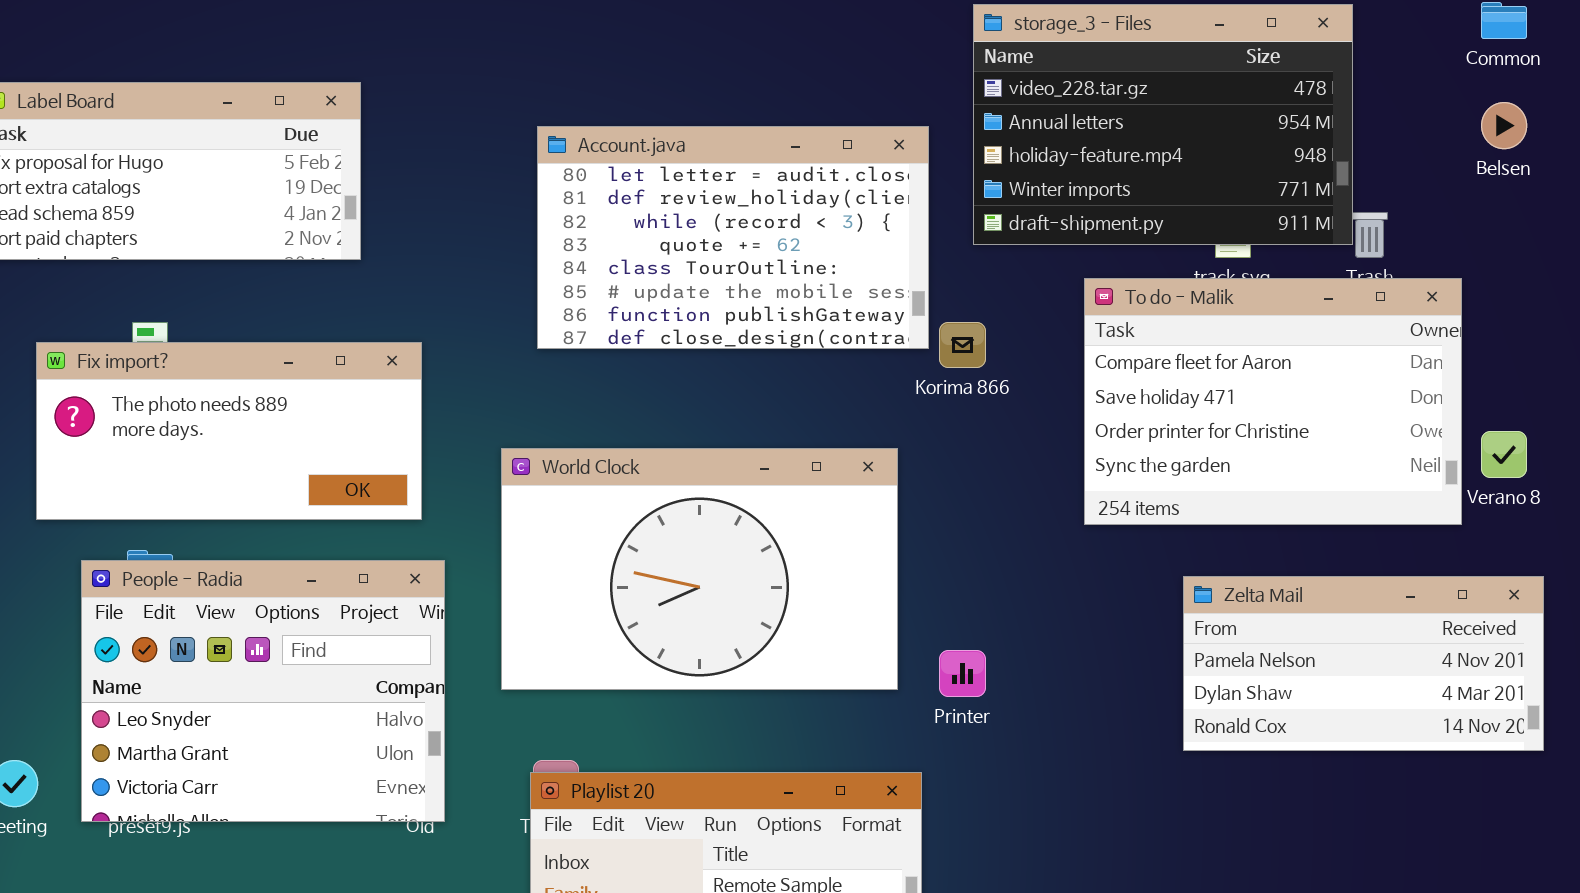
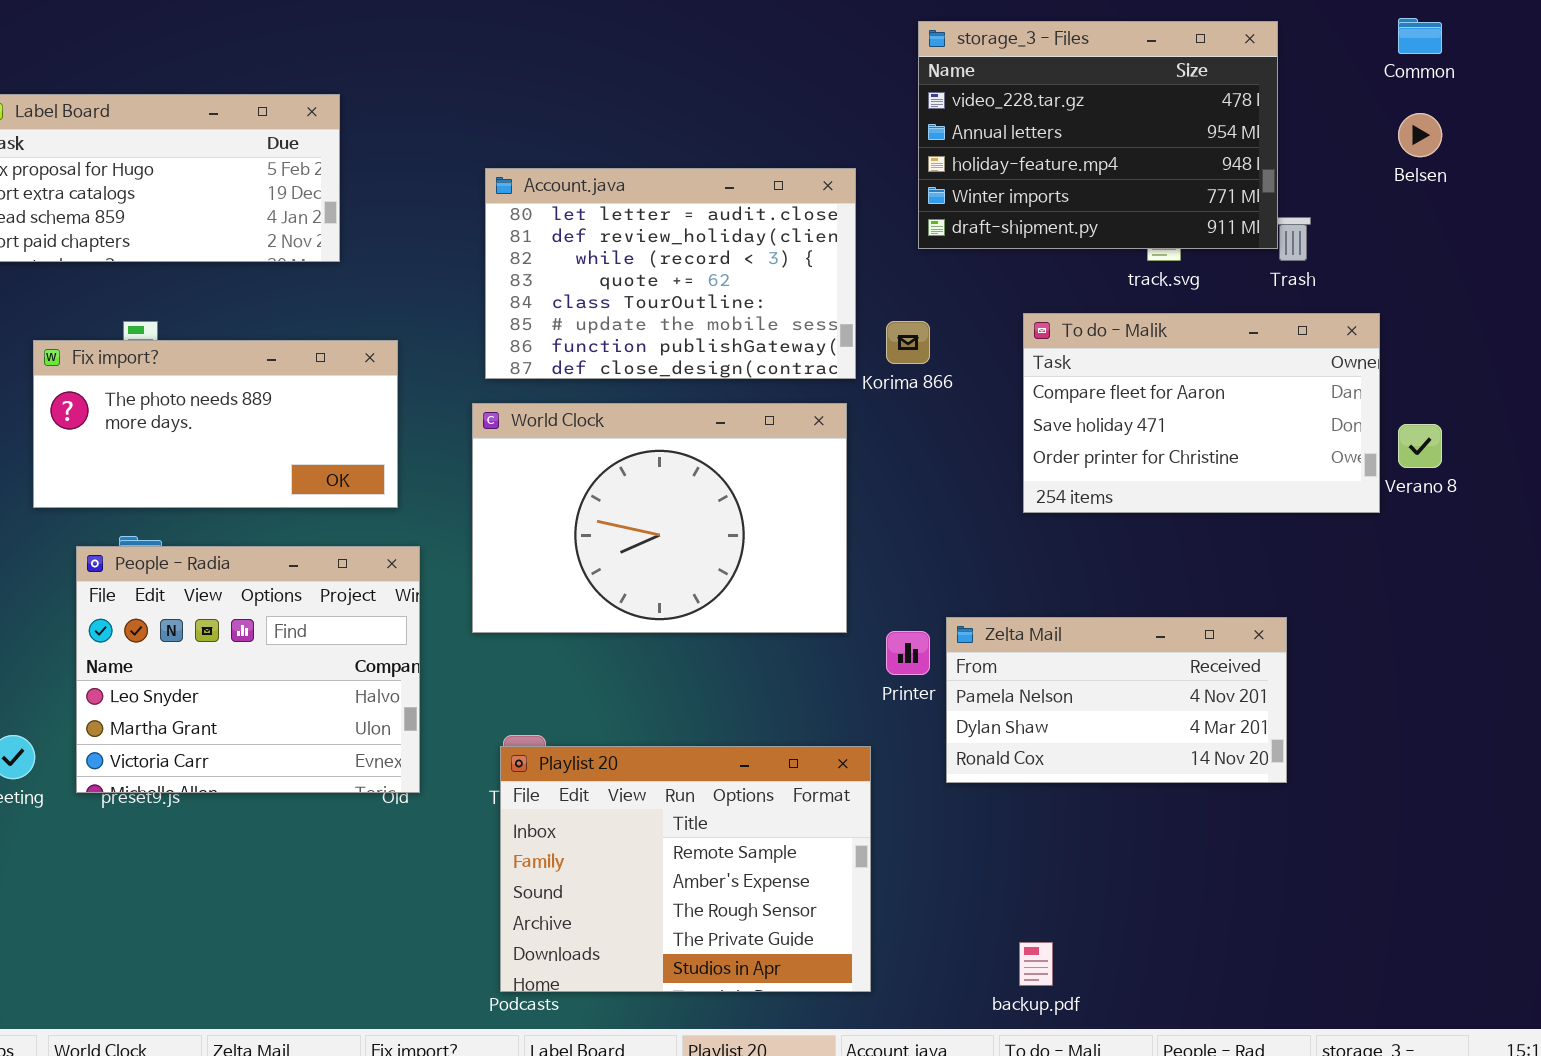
Account.java: [537,126,929,349] -> [485,168,856,379], moved
To do - Malik: [1084,278,1462,525] -> [1023,313,1380,513], resized
World Clock: [501,448,898,690] -> [472,403,847,633], moved
Zelta Mail: [1183,576,1544,751] -> [946,617,1287,783], moved

